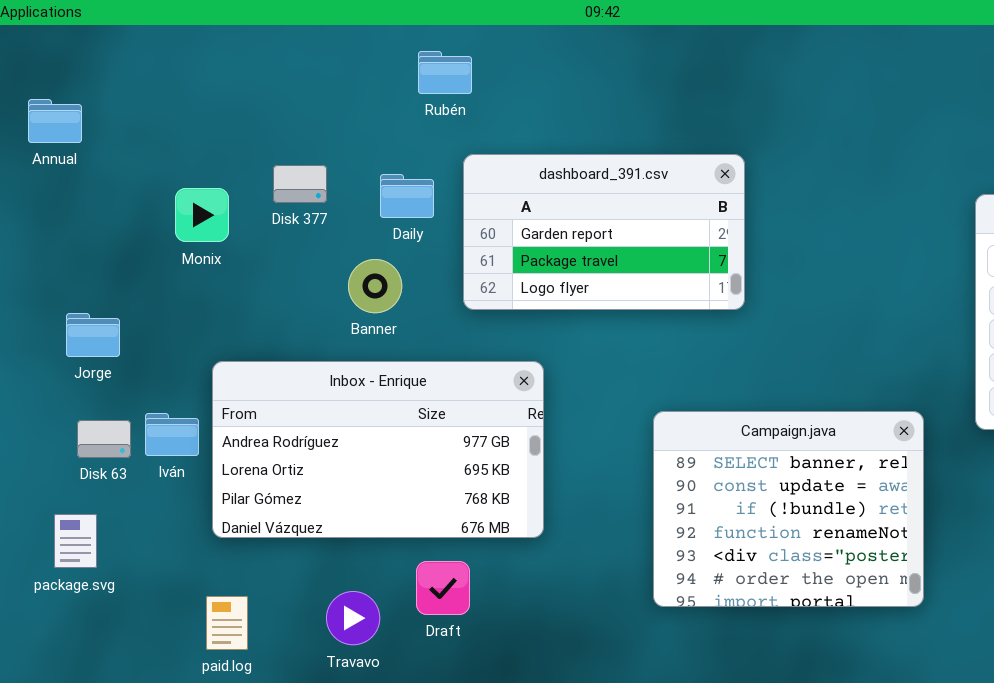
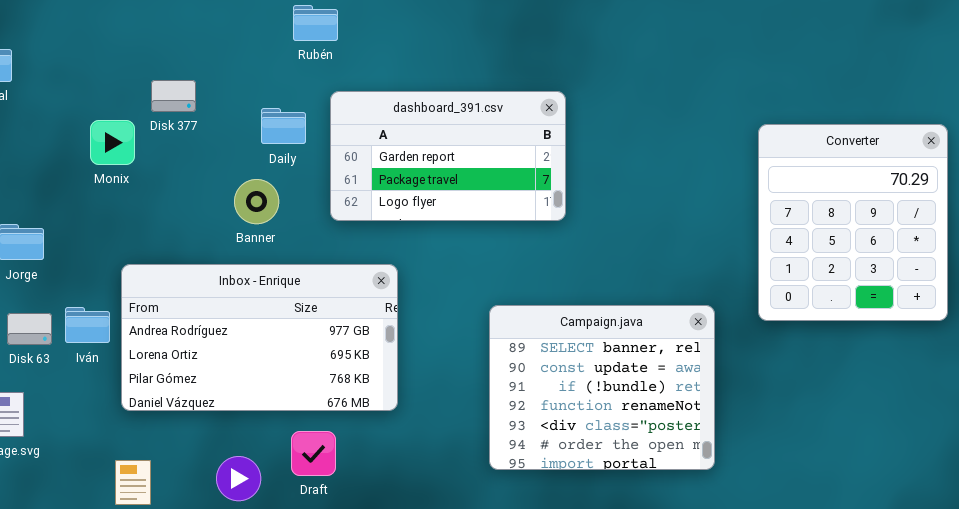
Disk 377: [273,165,327,203] -> [151,80,196,112], moved

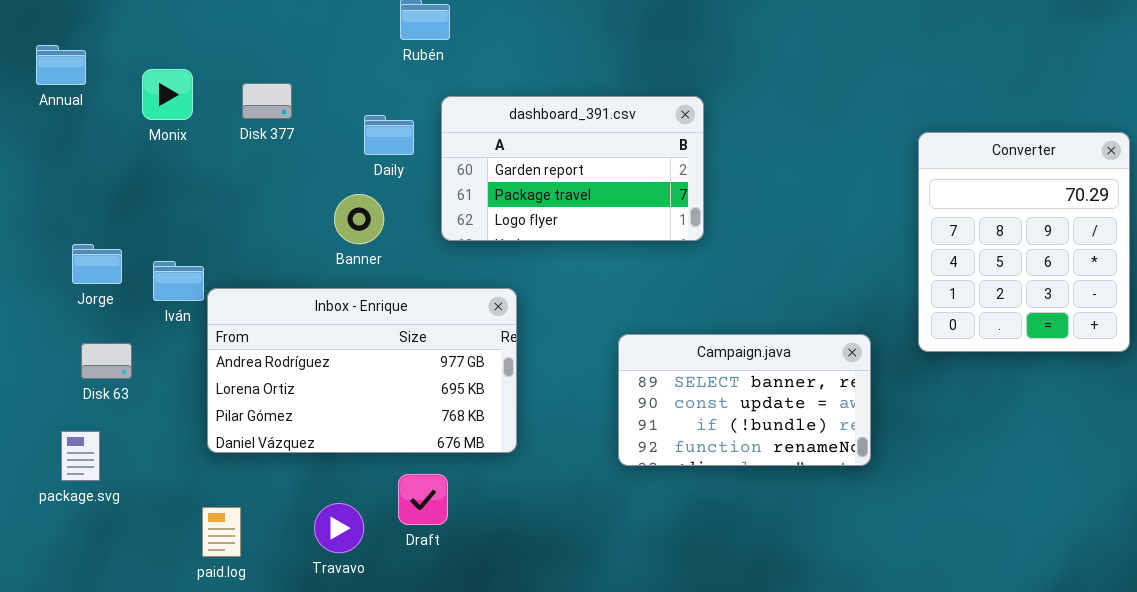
Monix: [90,120,135,165] -> [142,69,193,120], moved
Campaign.java: [489,305,715,470] -> [618,334,871,466], resized
Iván: [65,307,110,343] -> [153,261,204,301], moved

